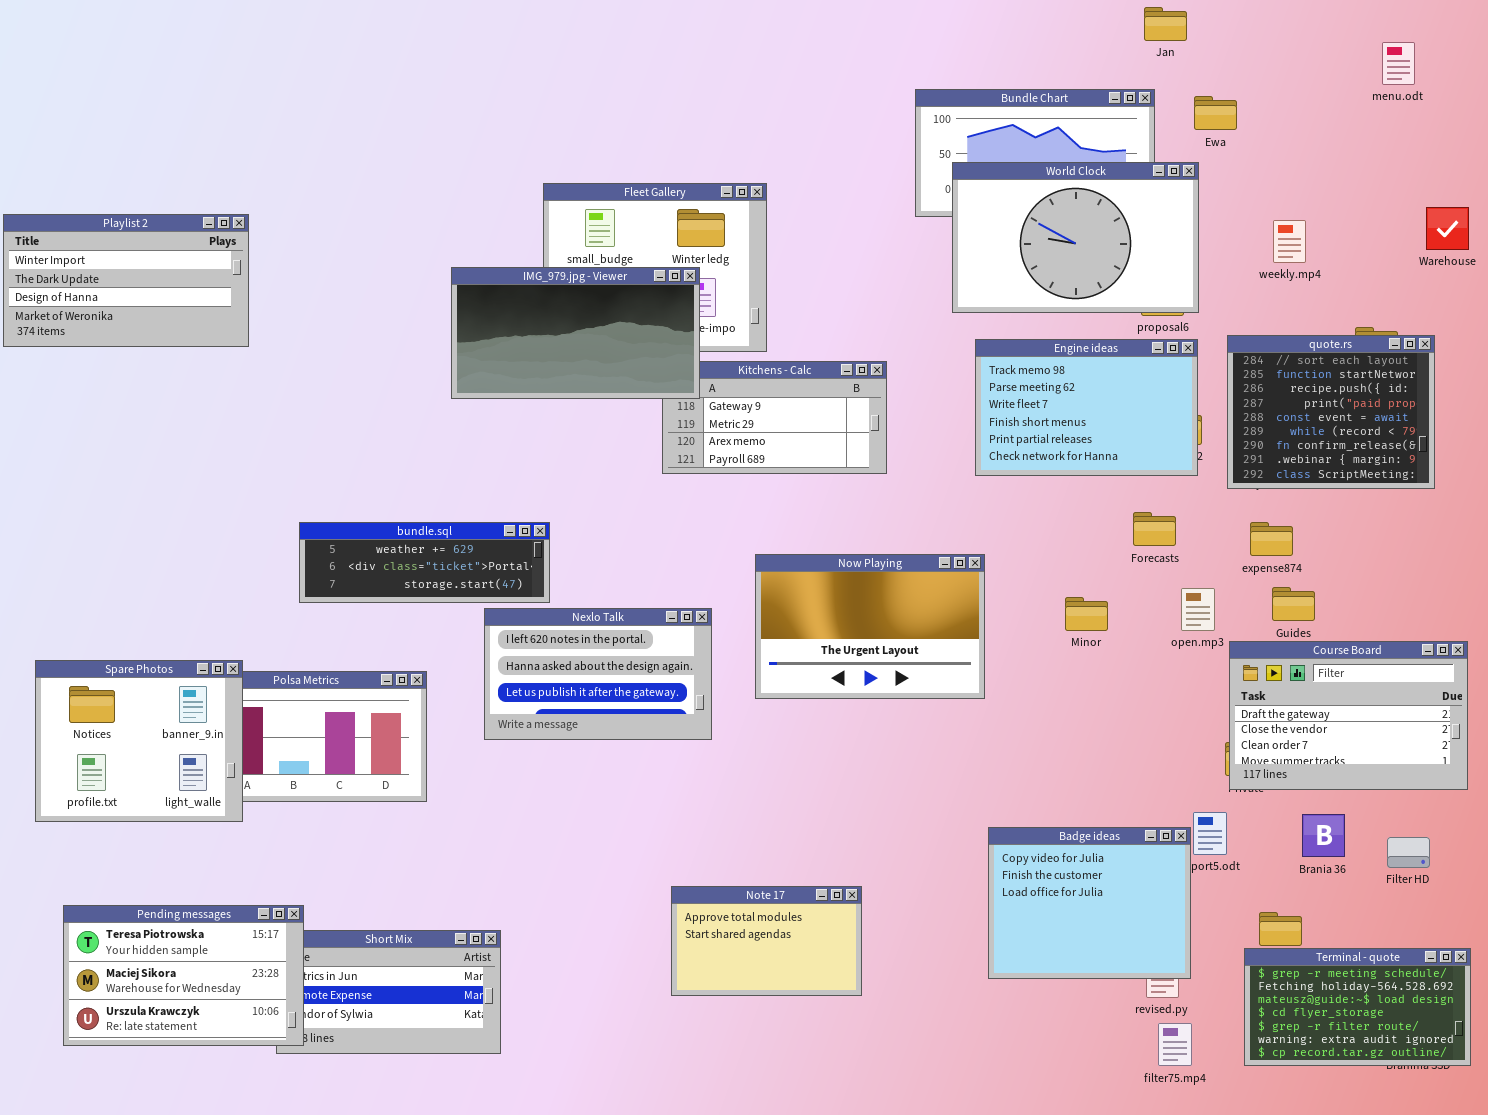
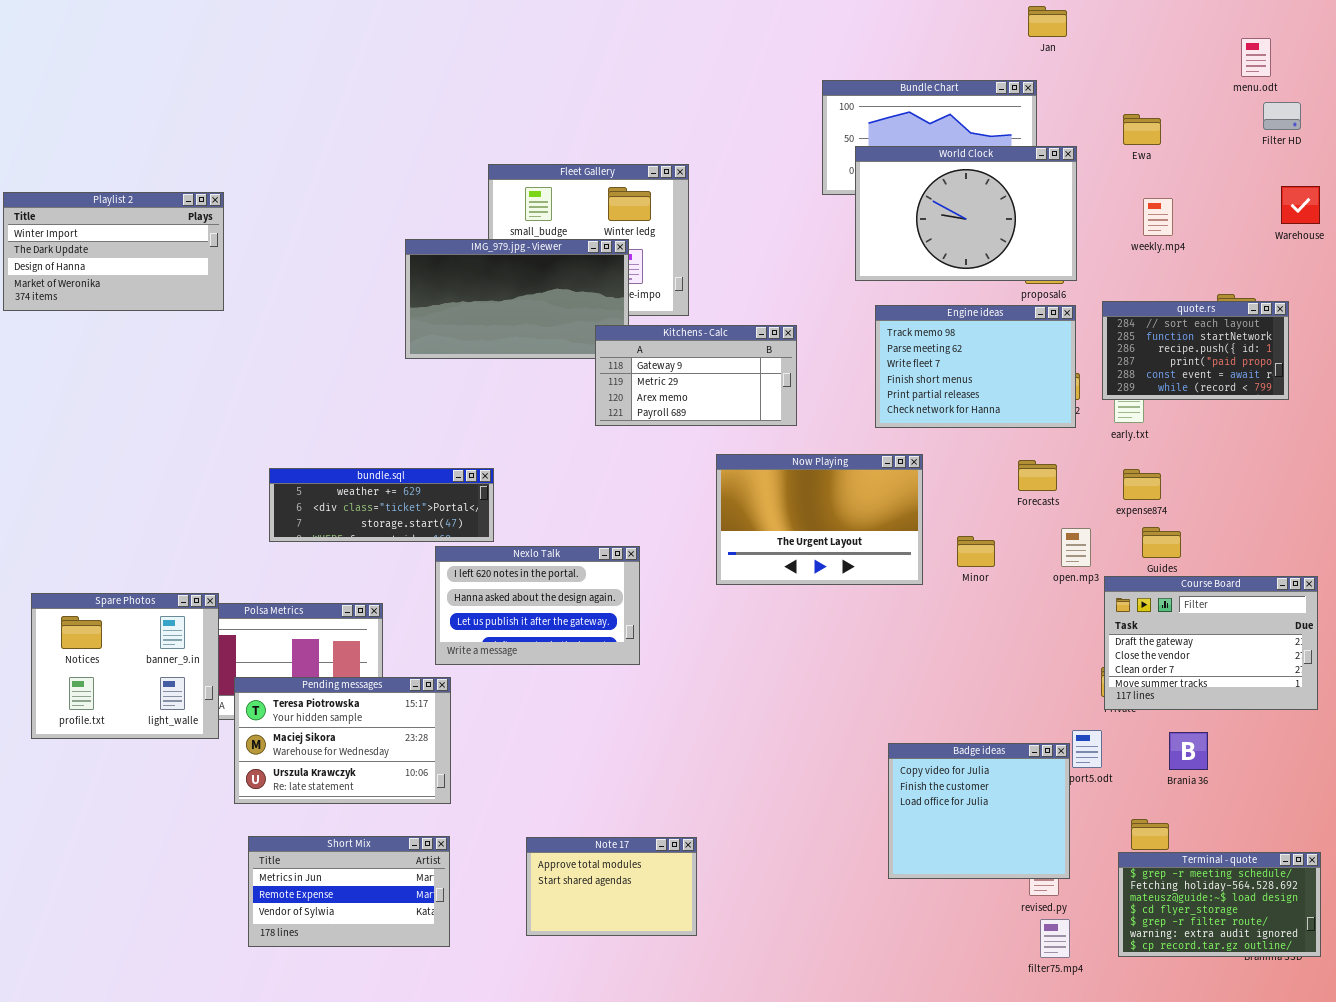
Ewa: [1194,96,1237,130] -> [1123,114,1161,145], moved
quote.rs: [1227,335,1435,489] -> [1102,301,1289,400], resized
Kitchens - Calc: [662,361,887,474] -> [595,325,797,426], raised
Now Playing: [755,554,985,699] -> [716,454,923,585], moved
Filter HD: [1387,837,1430,868] -> [1263,102,1301,130], moved
Note 17: [671,886,862,996] -> [526,837,697,936], moved
Pending messages: [63,905,304,1046] -> [234,677,451,804], moved

